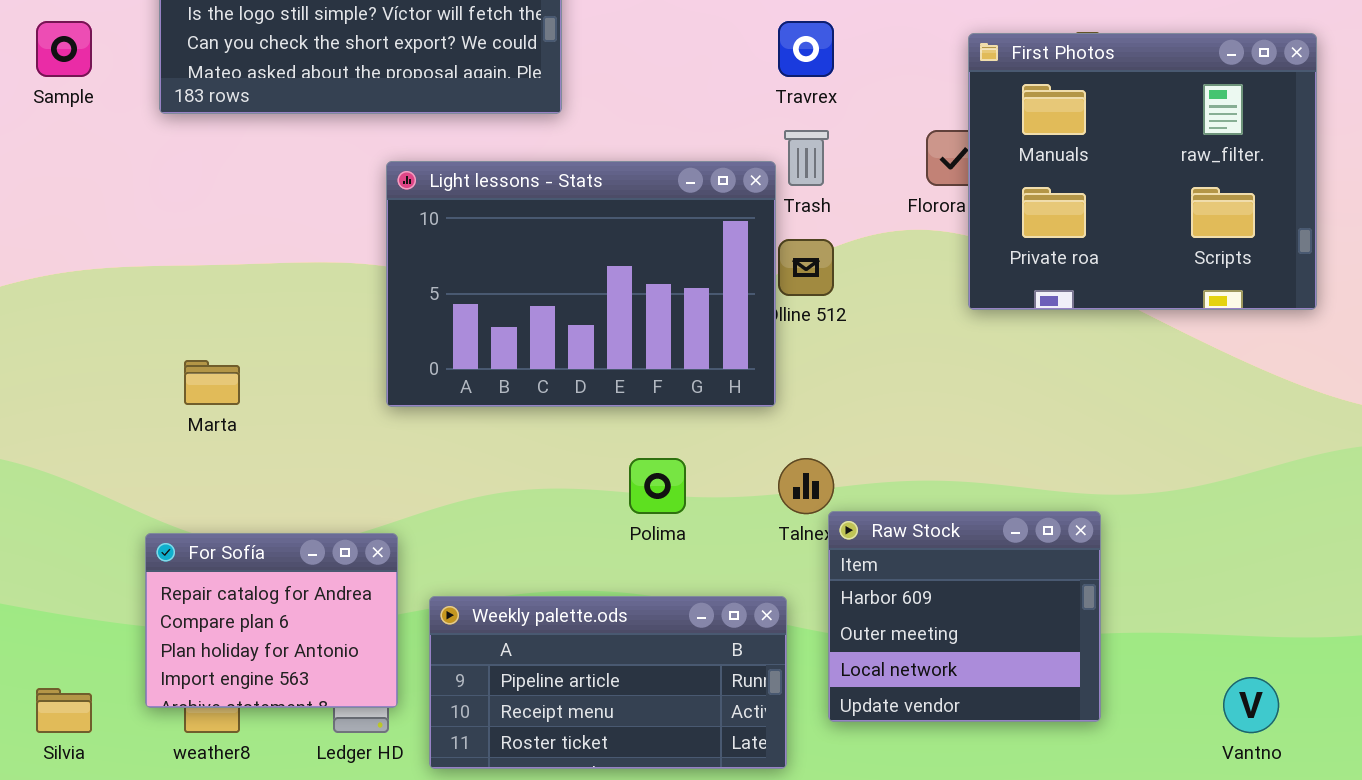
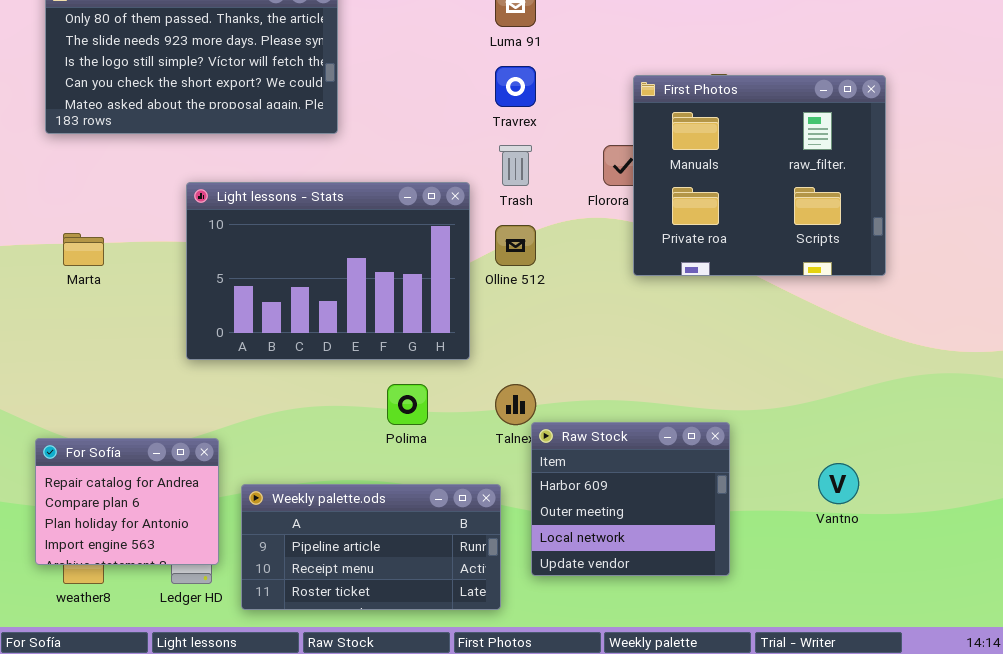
Light lessons - Stats: [386,161,776,407] -> [186,182,470,360], moved
Marta: [184,360,240,405] -> [63,233,104,266], moved
Vantno: [1223,677,1279,733] -> [818,463,859,504], moved

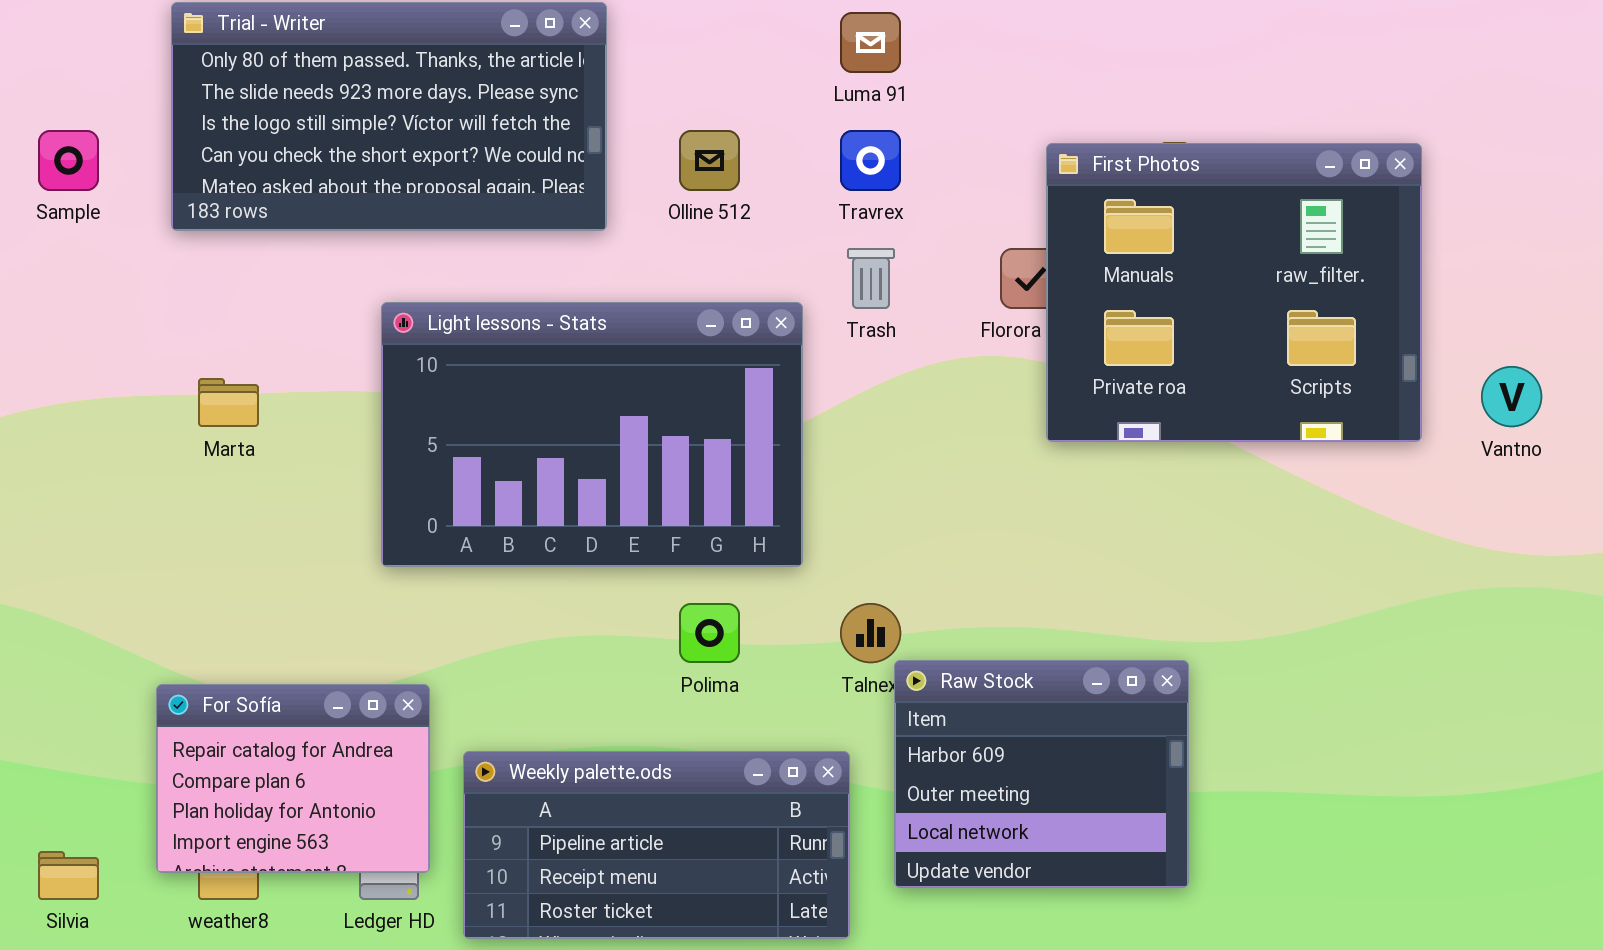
Olline 512: [495,225,536,266] -> [679,130,740,191], moved
Vantno: [818,463,859,504] -> [1481,366,1542,427], moved

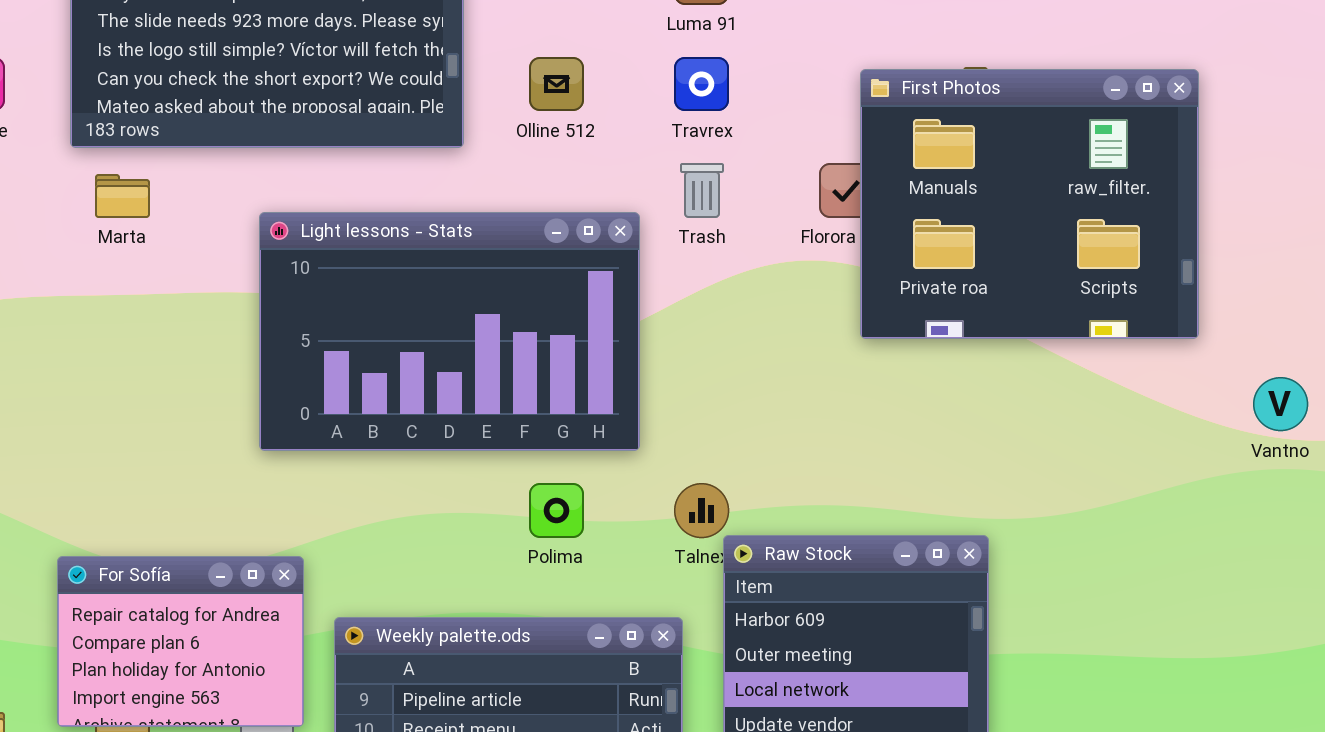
Vantno: [1481,366,1542,427] -> [1253,377,1308,431], moved
Marta: [198,378,259,427] -> [95,174,150,218], moved

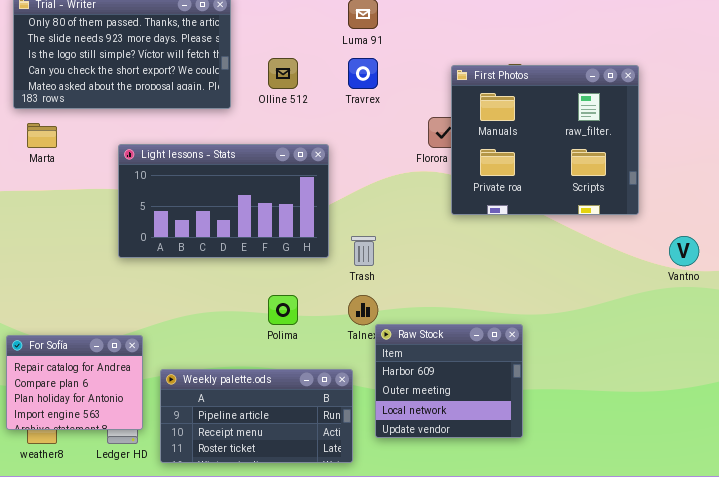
Trash: [680,163,724,218] -> [351,236,376,266], moved
Light lessons - Stats: [259,212,640,451] -> [118,144,329,258], resized

